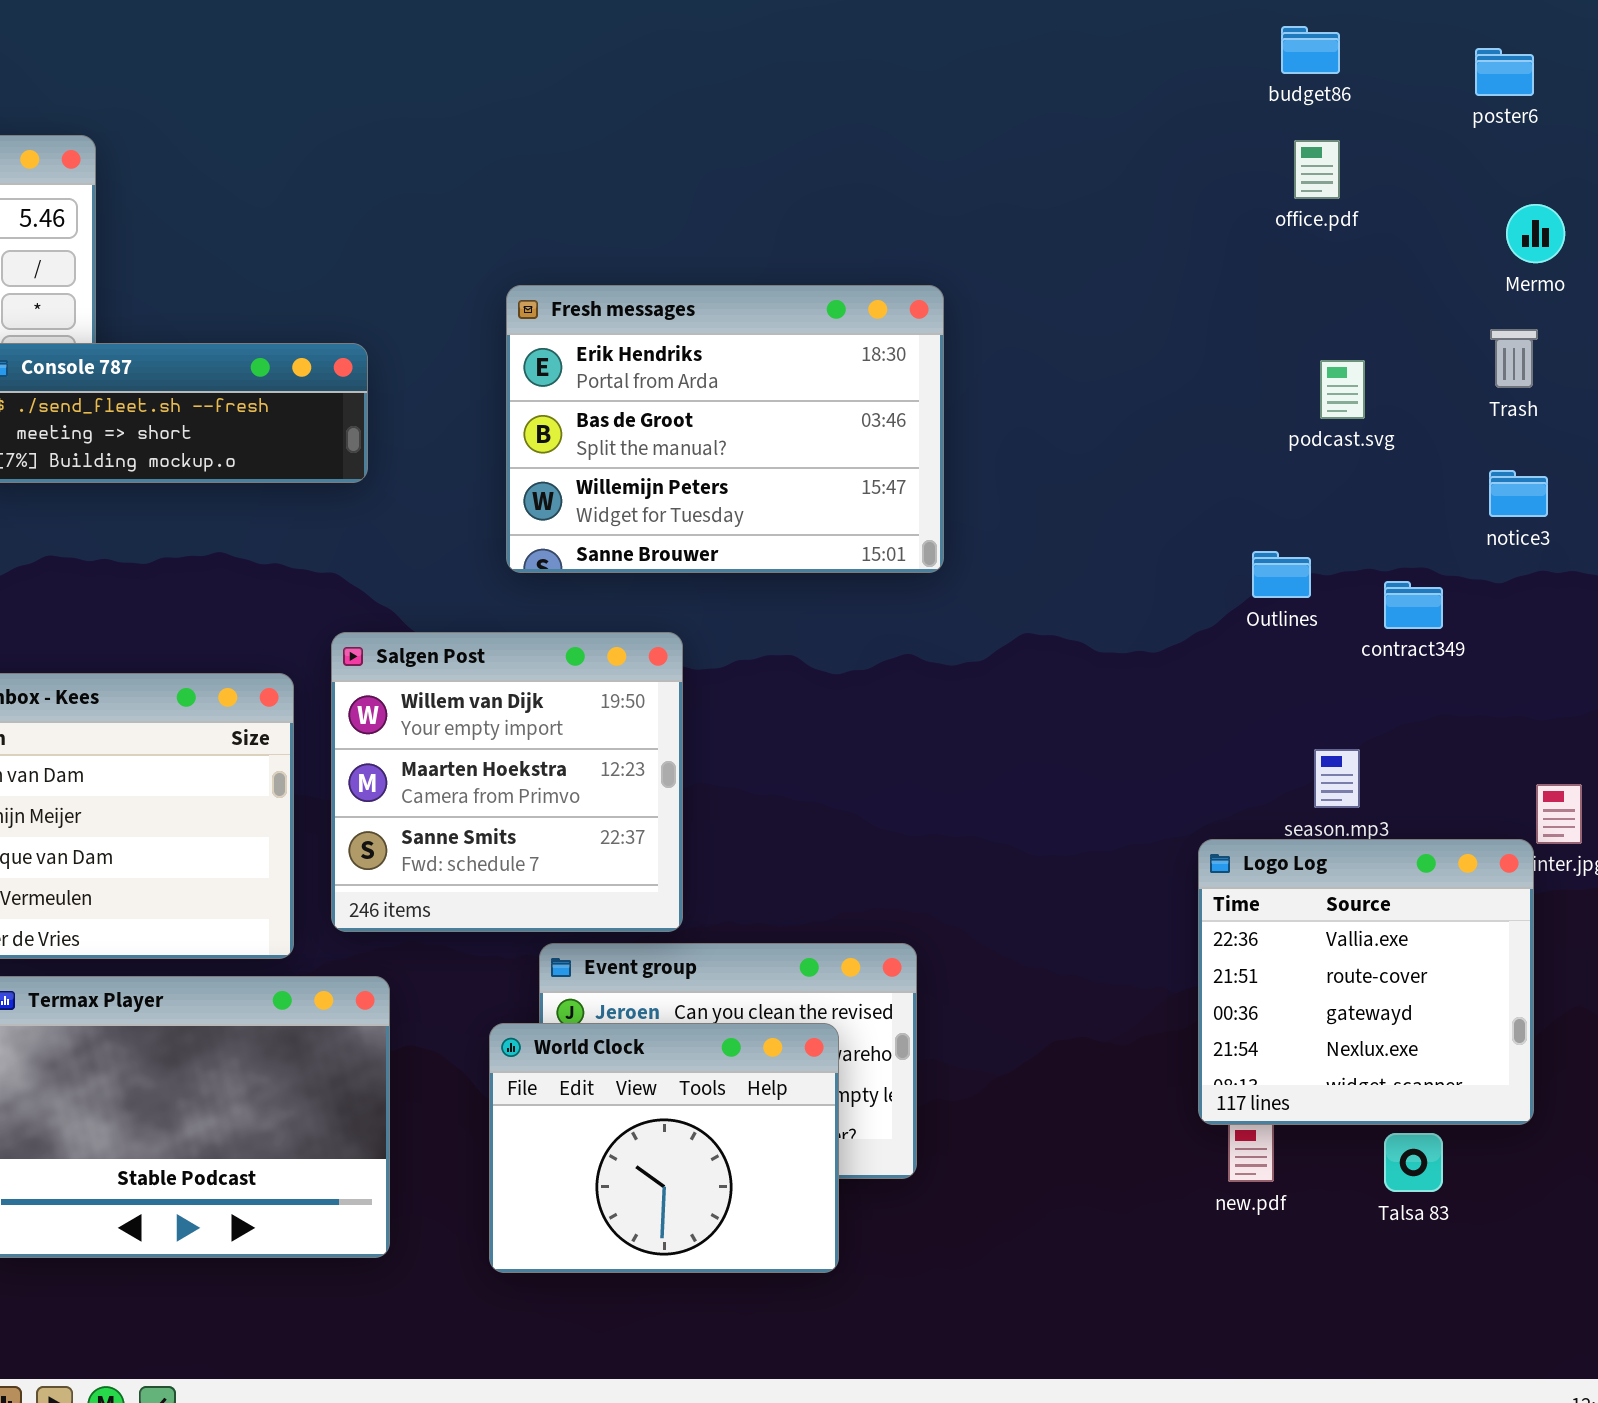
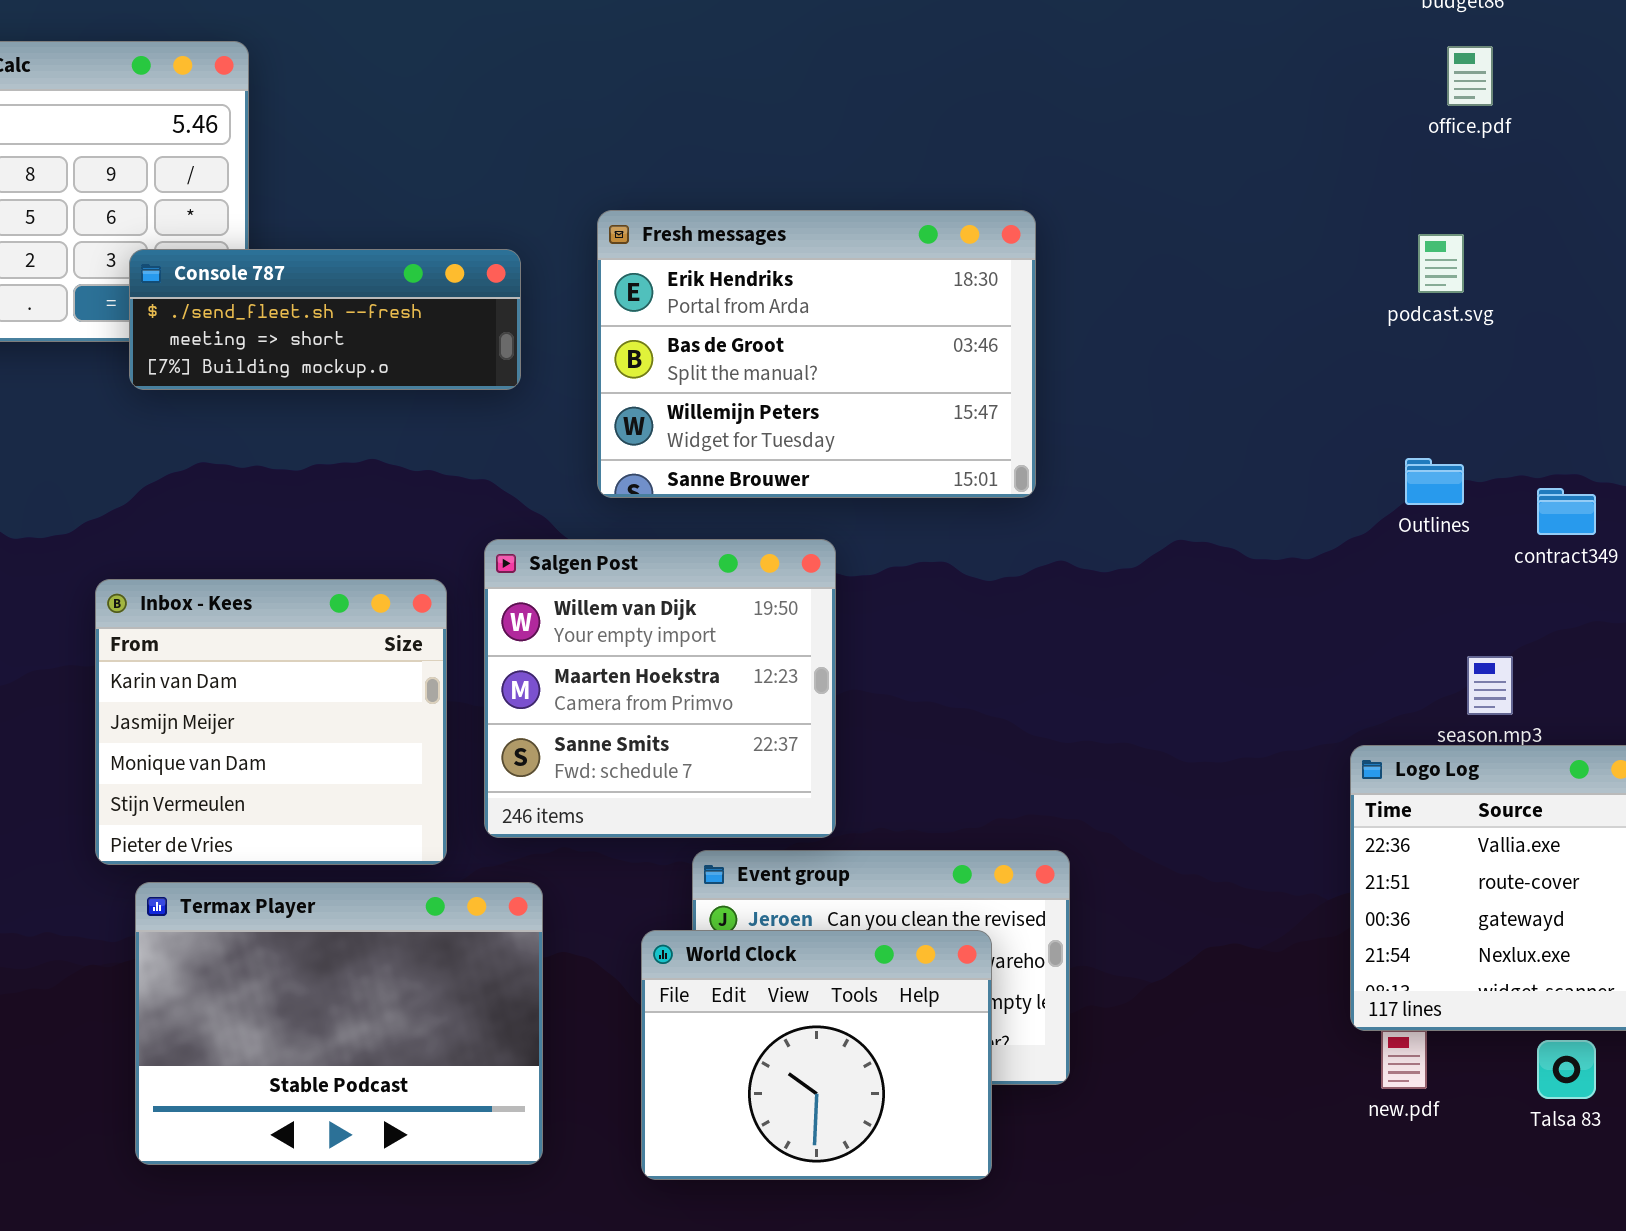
Fresh messages: [506,285,944,573] -> [597,210,1036,498], moved
podcast.svg: [1320,360,1365,419] -> [1418,234,1464,293], moved

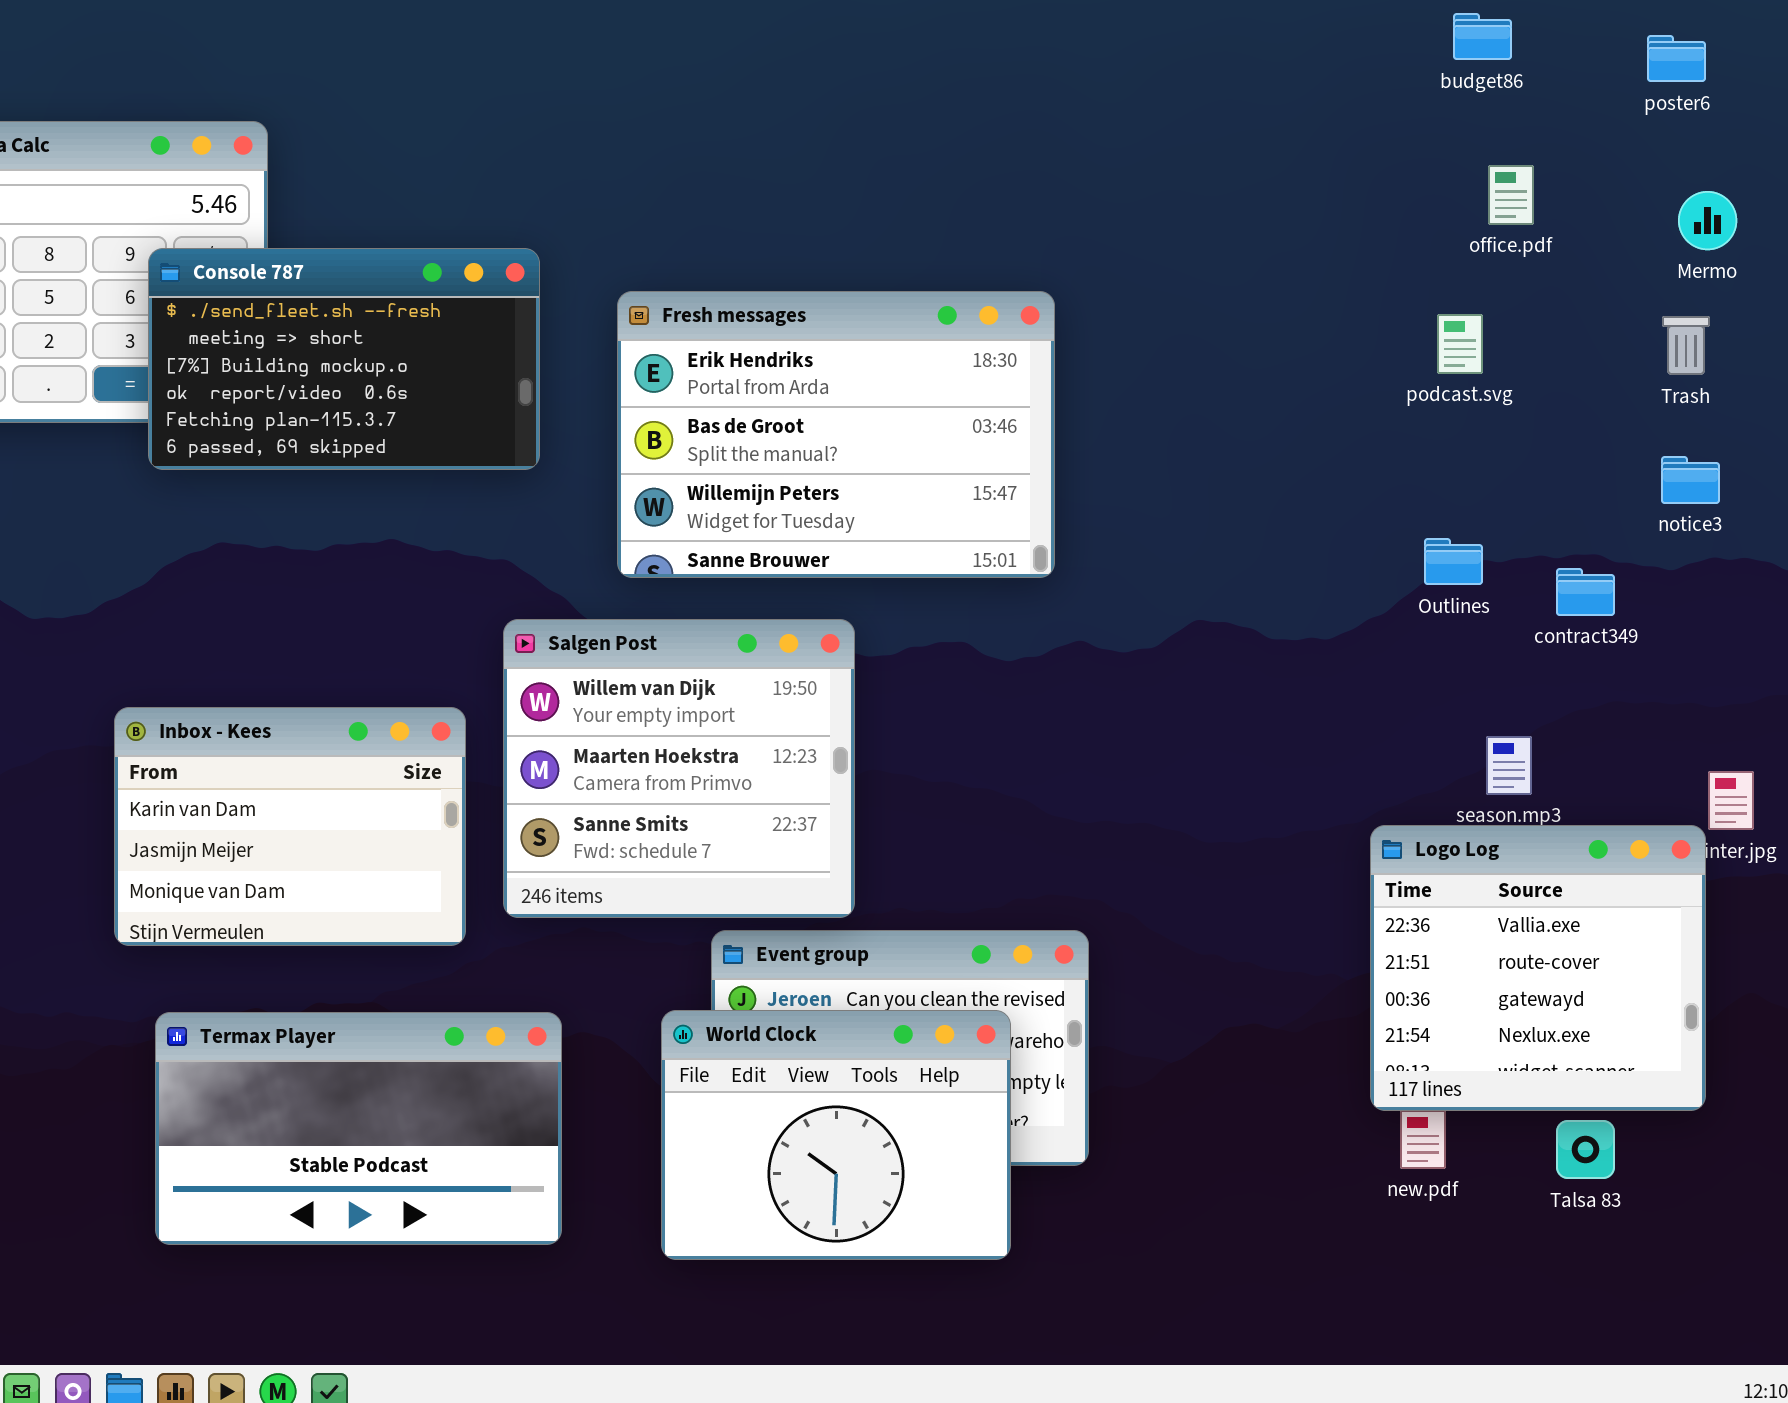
office.pdf: [1447,46,1493,106] -> [1488,165,1534,225], moved
Console 787: [129,249,521,390] -> [148,248,540,470], resized
Inbox - Kees: [95,579,447,865] -> [114,707,466,946], resized
Termax Player: [135,882,543,1165] -> [155,1012,562,1245], resized

